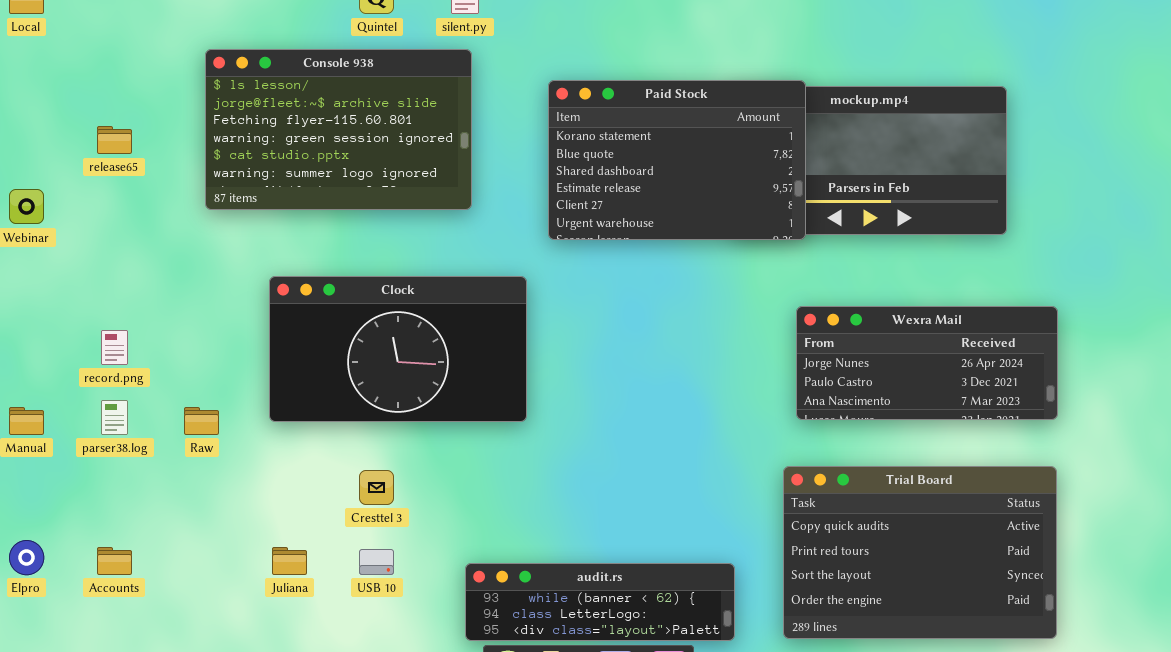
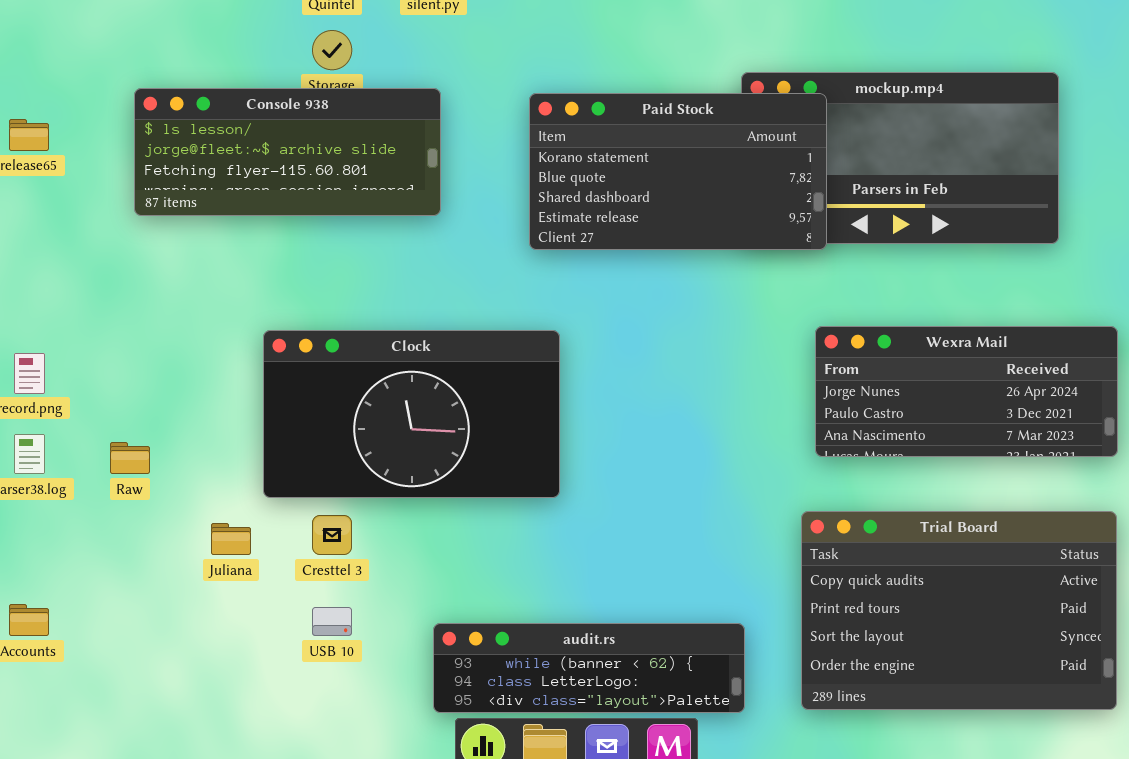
Console 938: [205,49,472,210] -> [134,88,441,216], resized
Paid Stock: [548,80,806,240] -> [529,93,827,250], resized
Clock: [269,276,527,422] -> [263,330,560,498], moved
Juliana: [272,547,307,575] -> [211,523,251,555], moved

